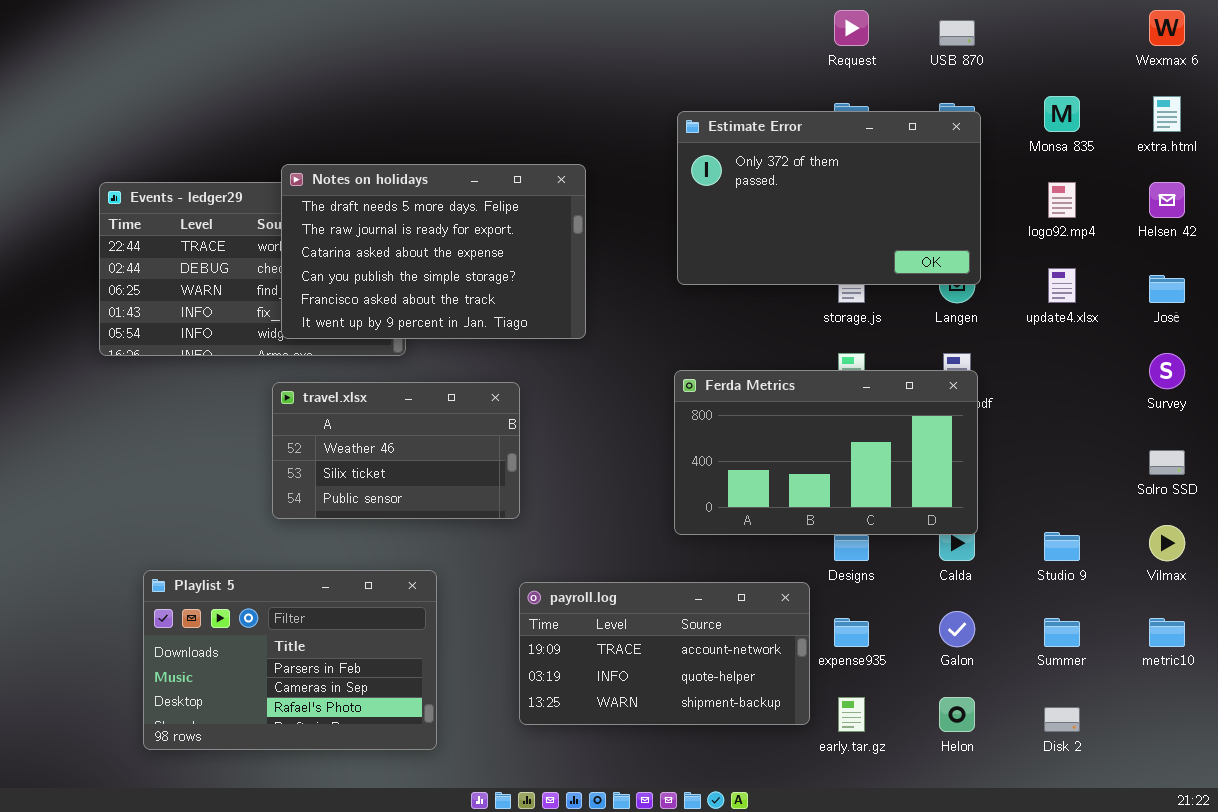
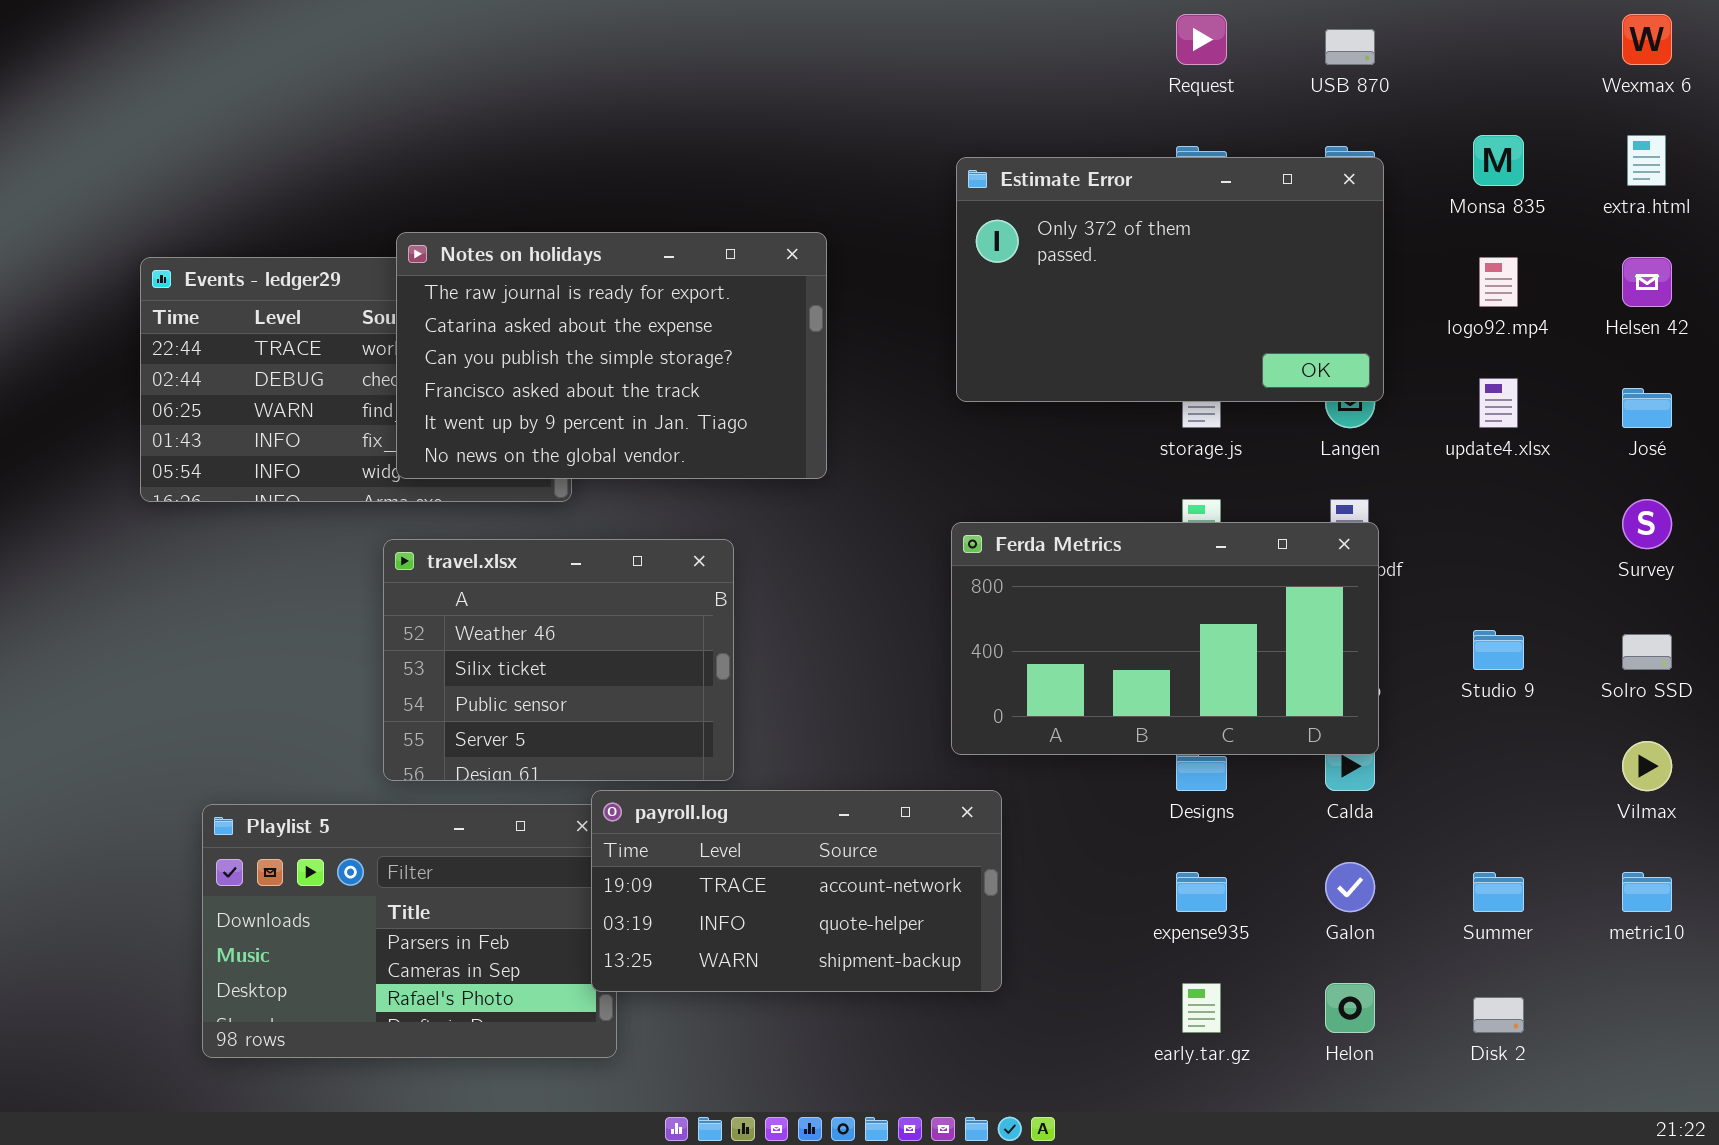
Notes on holidays: [281,164,586,339] -> [396,232,827,479], scrolled down 1 row
travel.xlsx: [272,382,520,519] -> [383,539,734,781], resized
Studio 9: [1044,532,1080,561] -> [1473,630,1524,670], moved
payroll.log: [519,582,810,725] -> [591,790,1002,992], moved

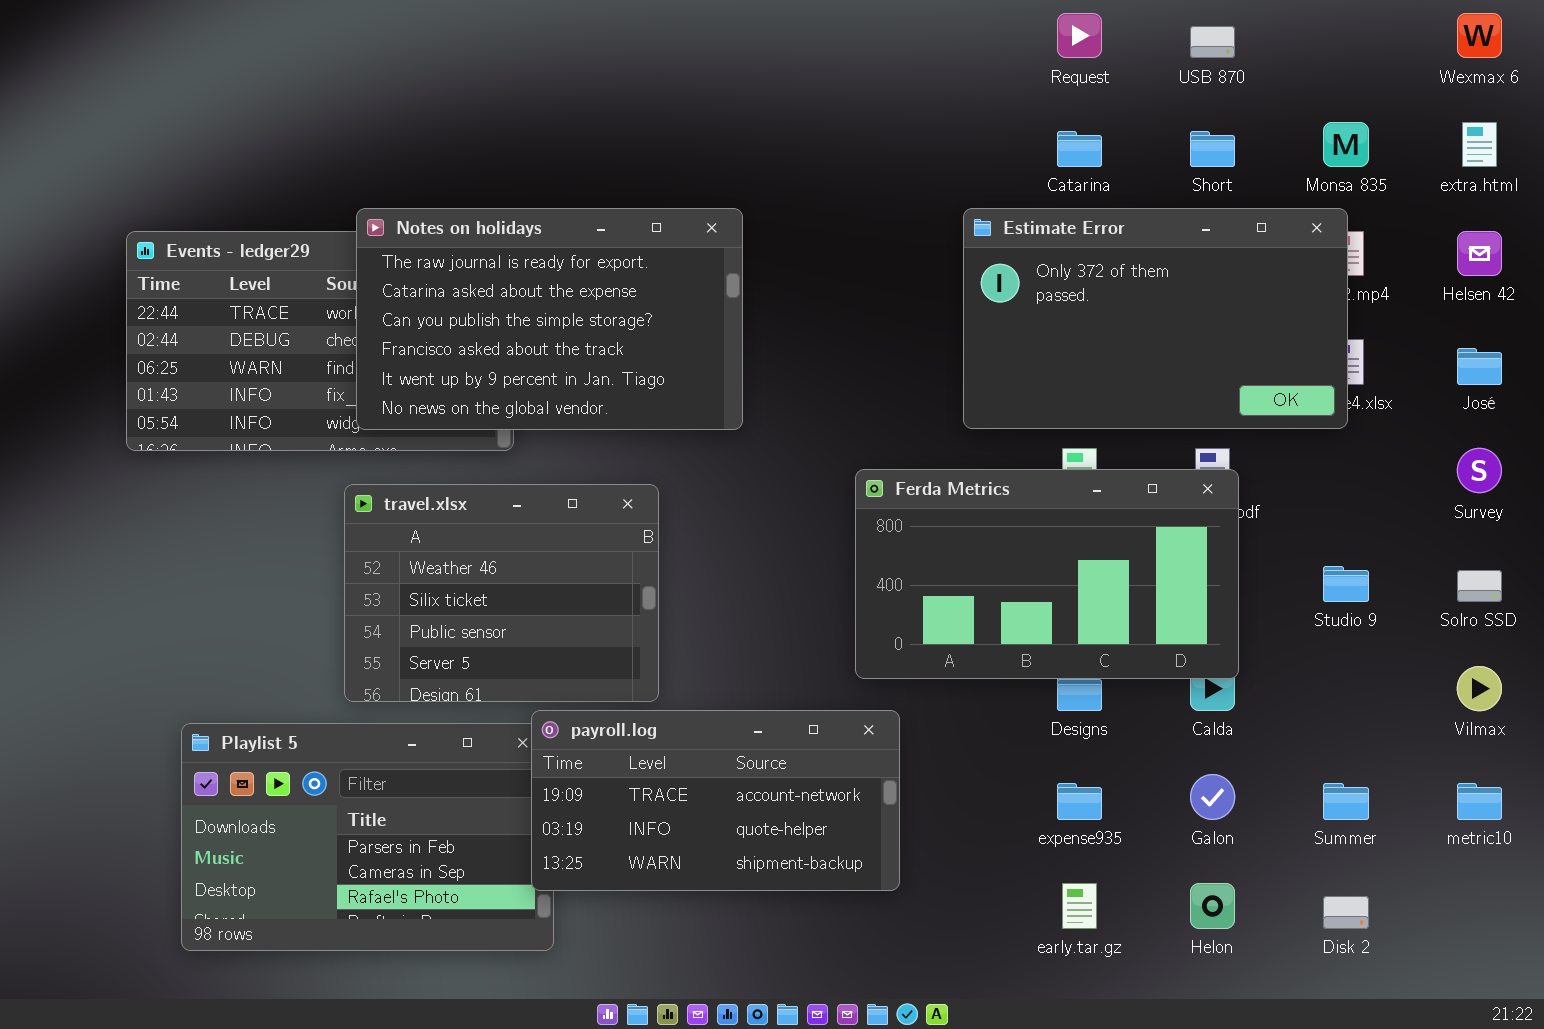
Estimate Error: [956,157,1384,402] -> [963,208,1348,429], moved

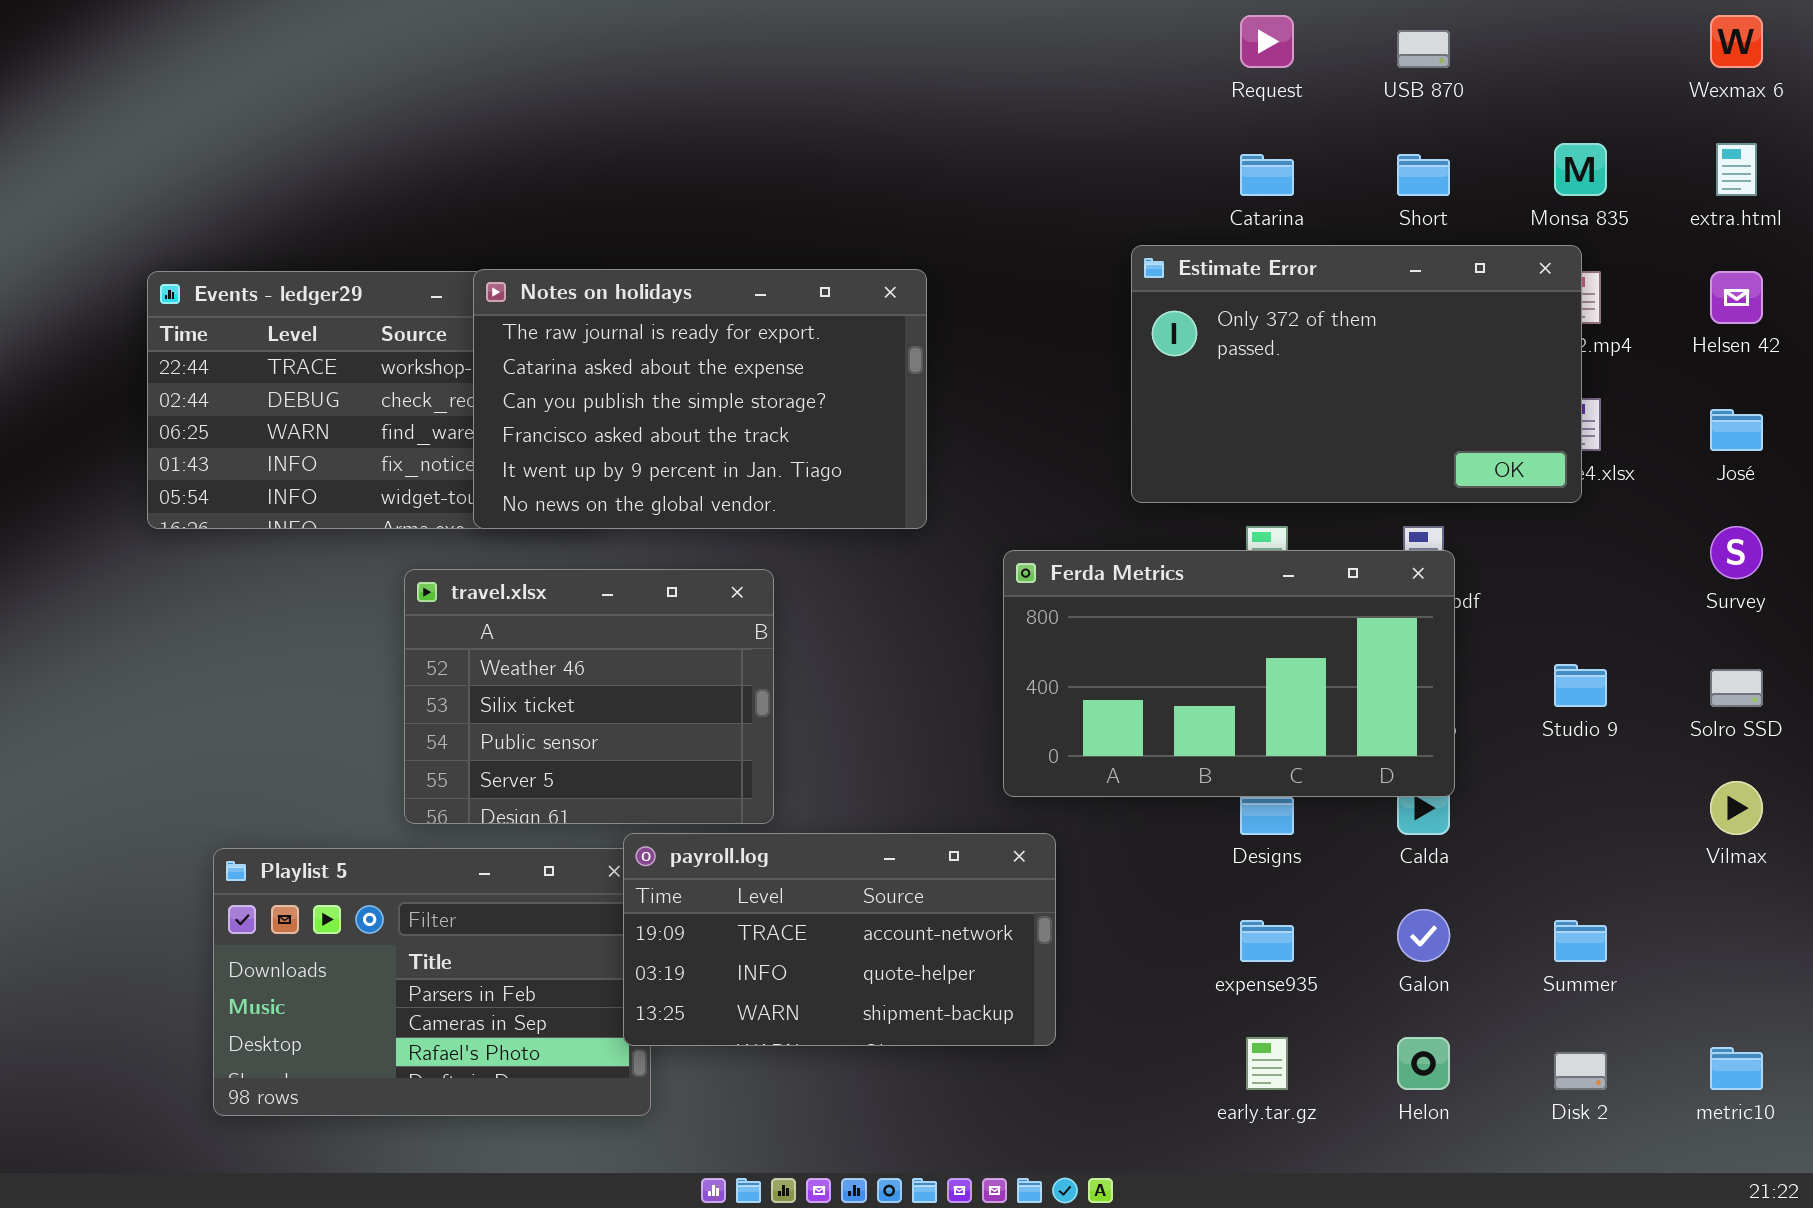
Notes on holidays: [356,208,743,430] -> [473,269,927,529], moved
metric10: [1457,783,1502,820] -> [1710,1047,1763,1090], moved

